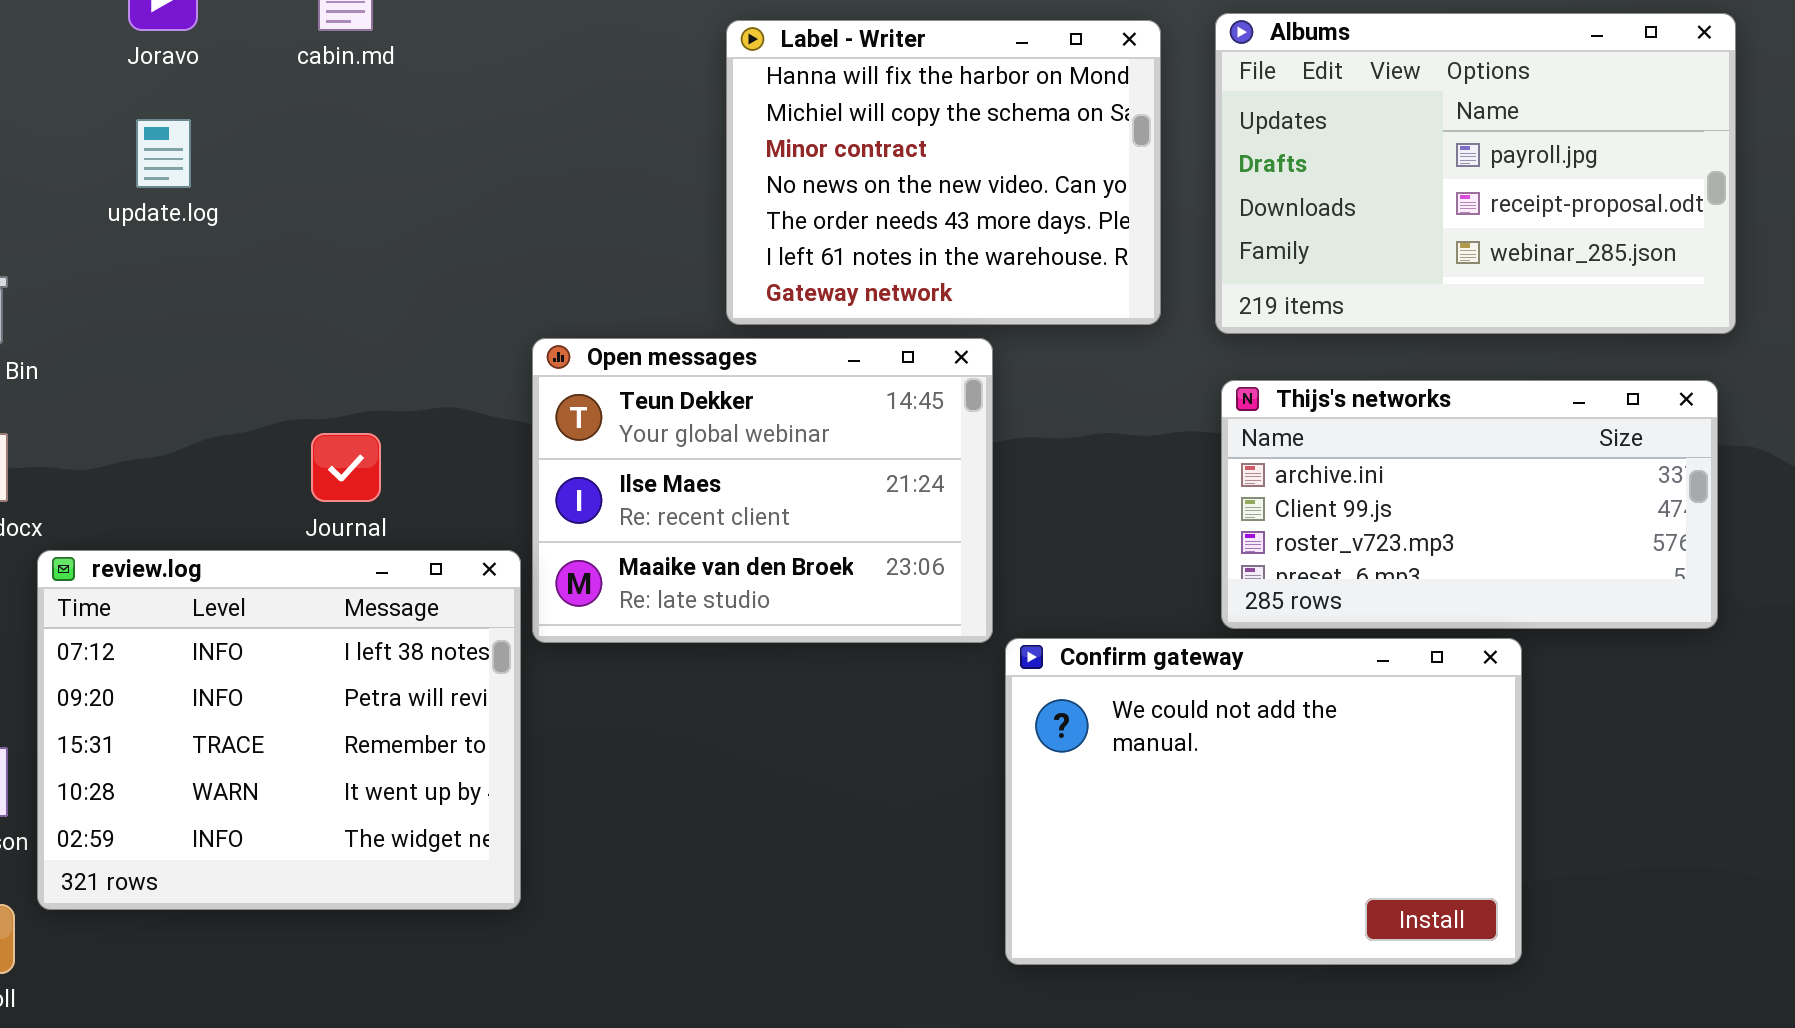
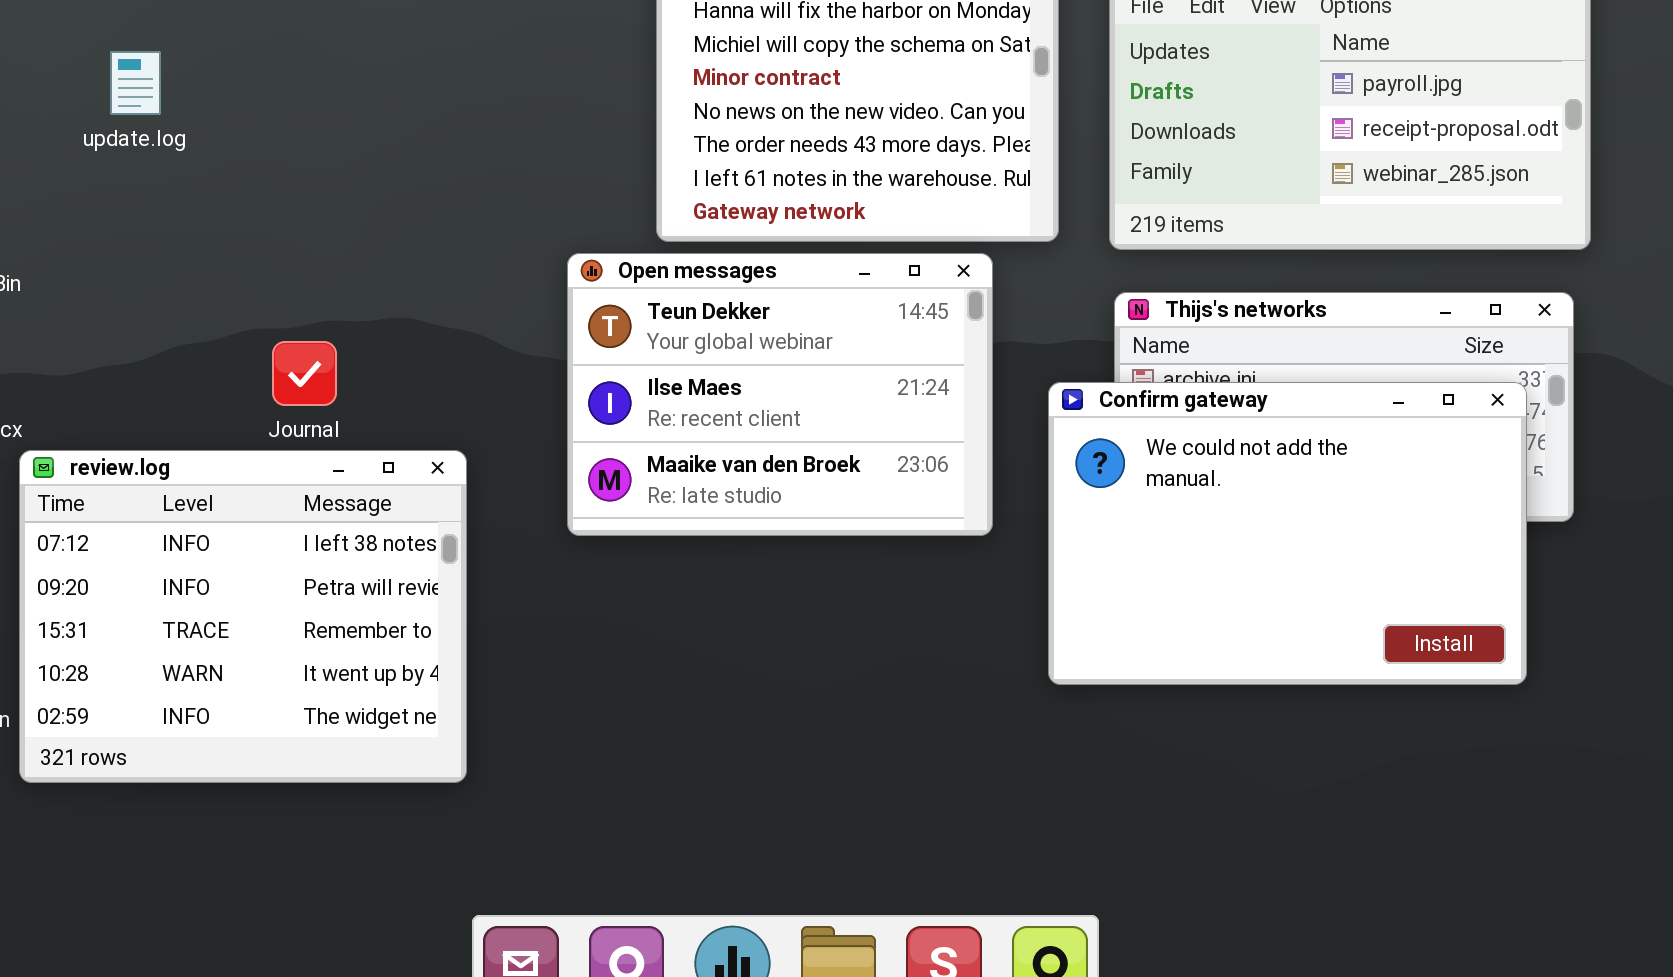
Open messages: [532,338,993,643] -> [567,253,993,536], moved
Confirm gateway: [1005,638,1522,965] -> [1048,382,1527,685], moved

